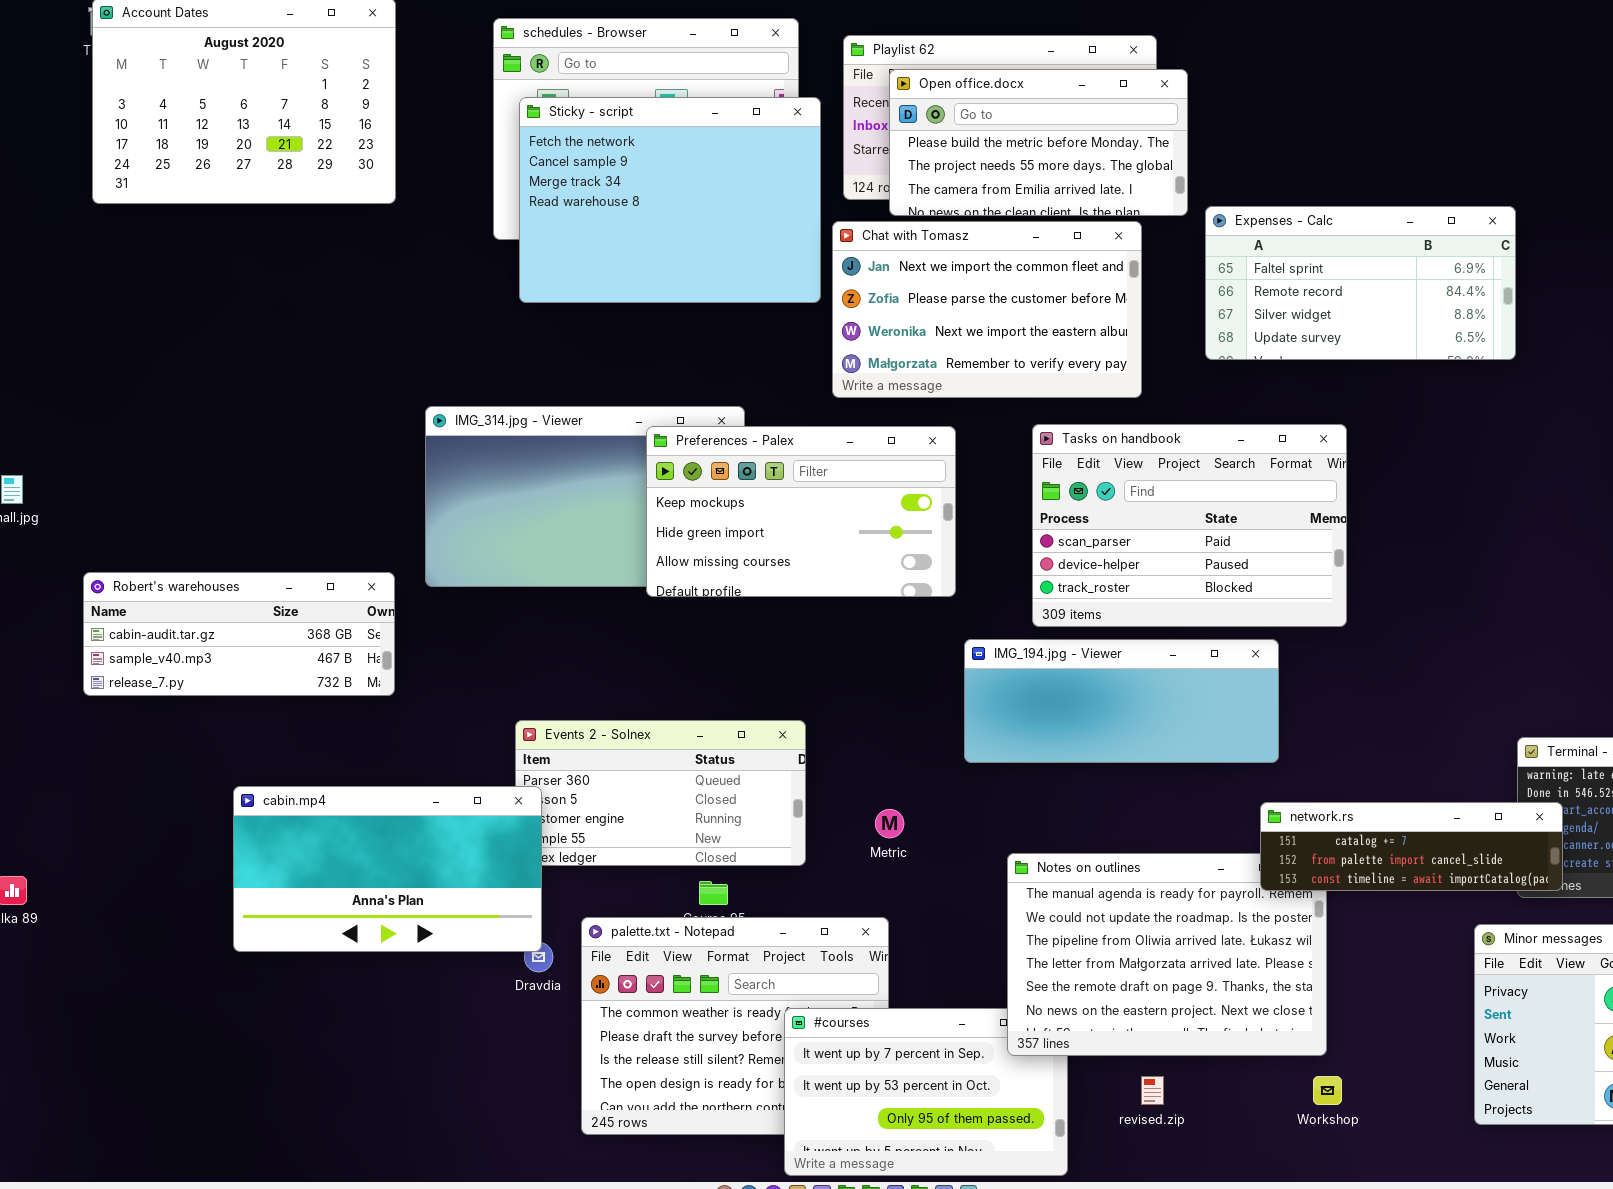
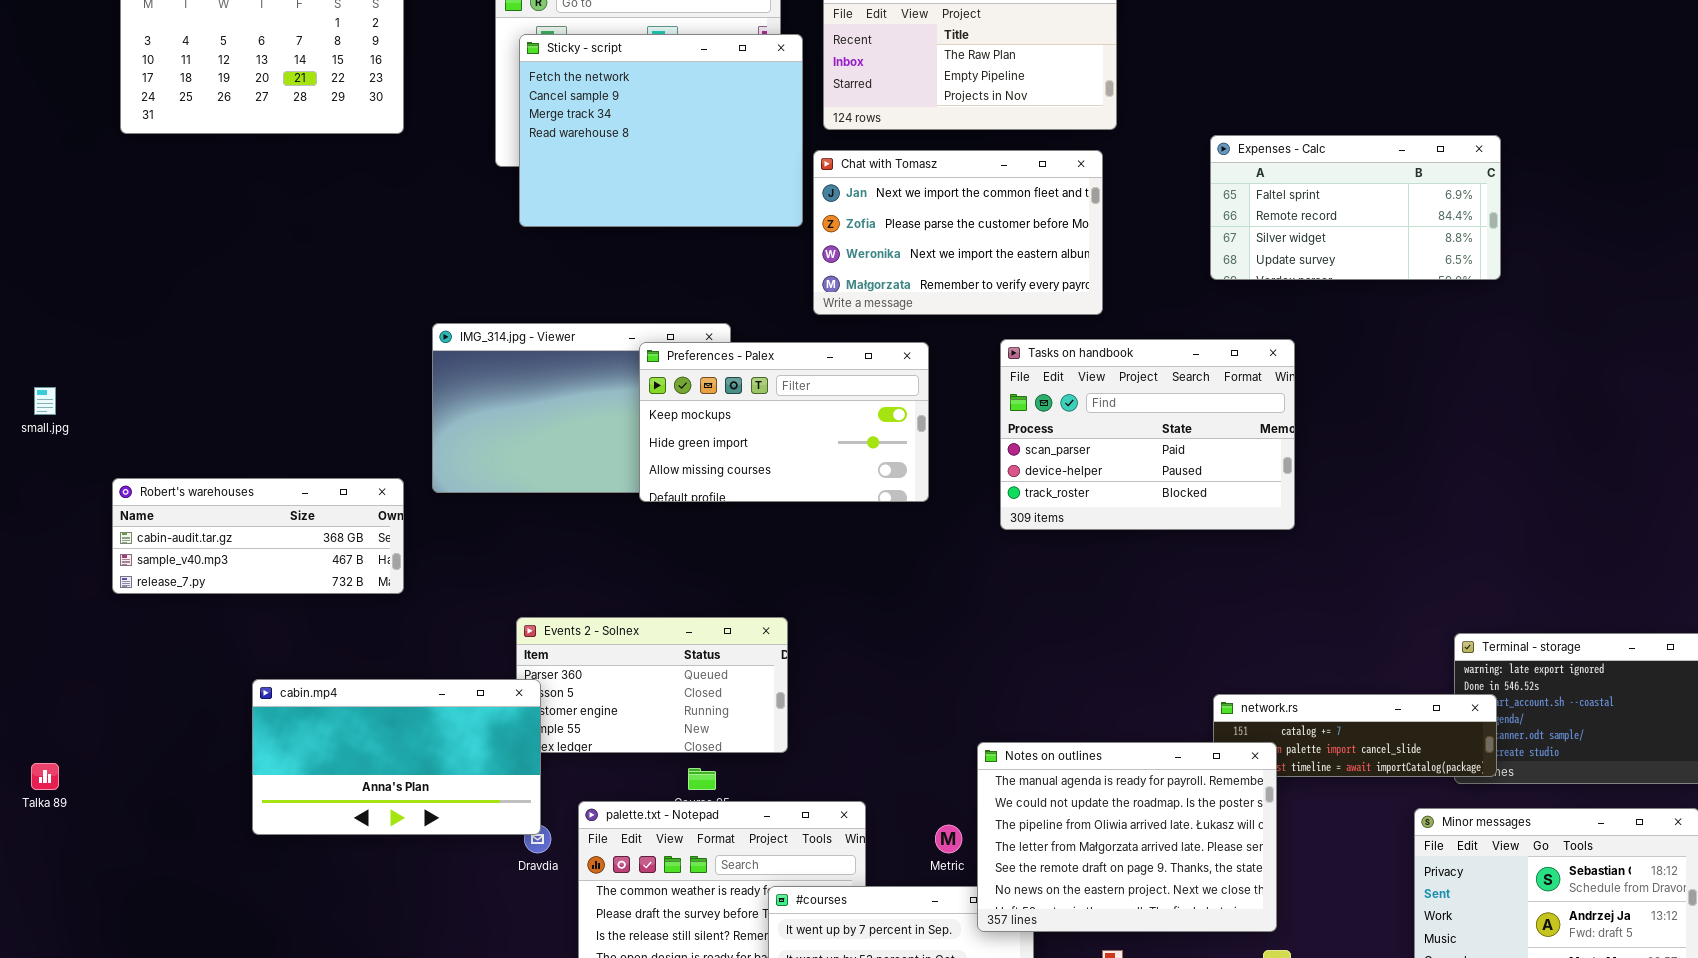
Open office.docx: [889,69,1188,216] -> none, closed
Expenses - Calc: [1205,206,1516,360] -> [1210,135,1501,280], moved
IMG_194.jpg - Viewer: [964,639,1279,763] -> none, closed
Metric: [875,809,904,838] -> [935,825,962,853], moved
Notes on outlines: [1007,853,1327,1056] -> [977,742,1277,932], raised

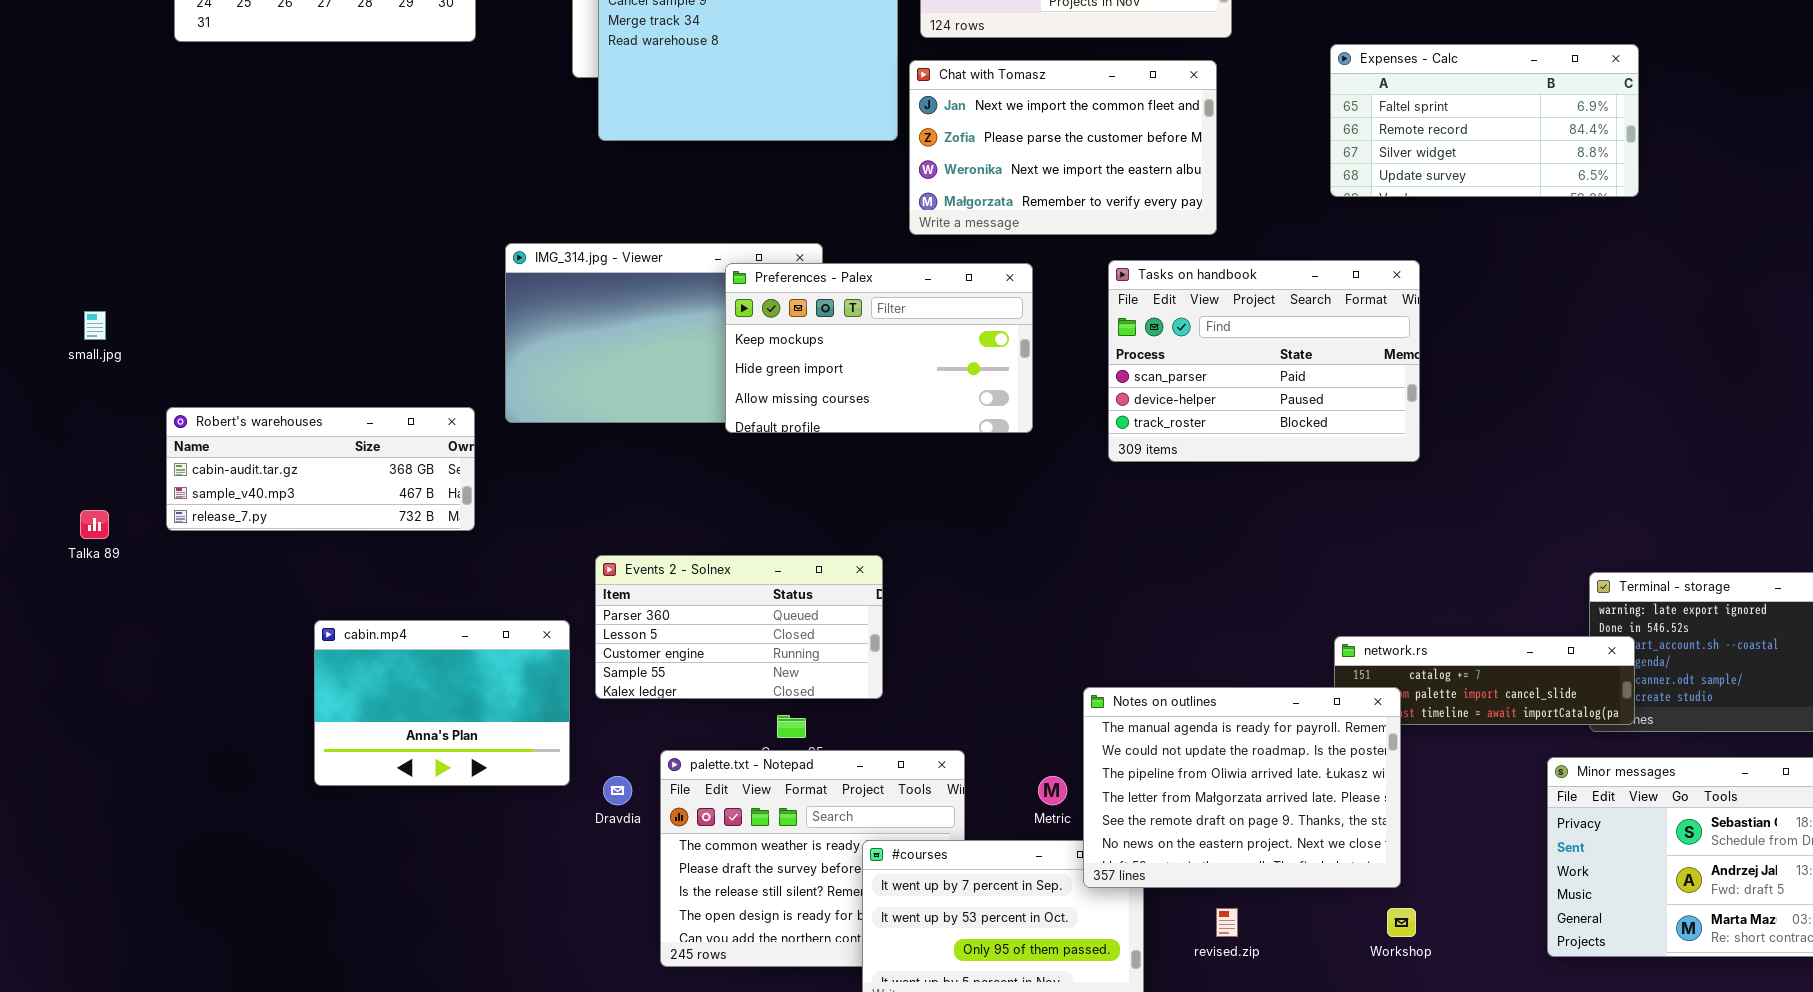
cabin.mp4: [252,679,541,835] -> [314,620,570,786], resized
Talka 89: [31,763,59,790] -> [80,510,109,539], moved

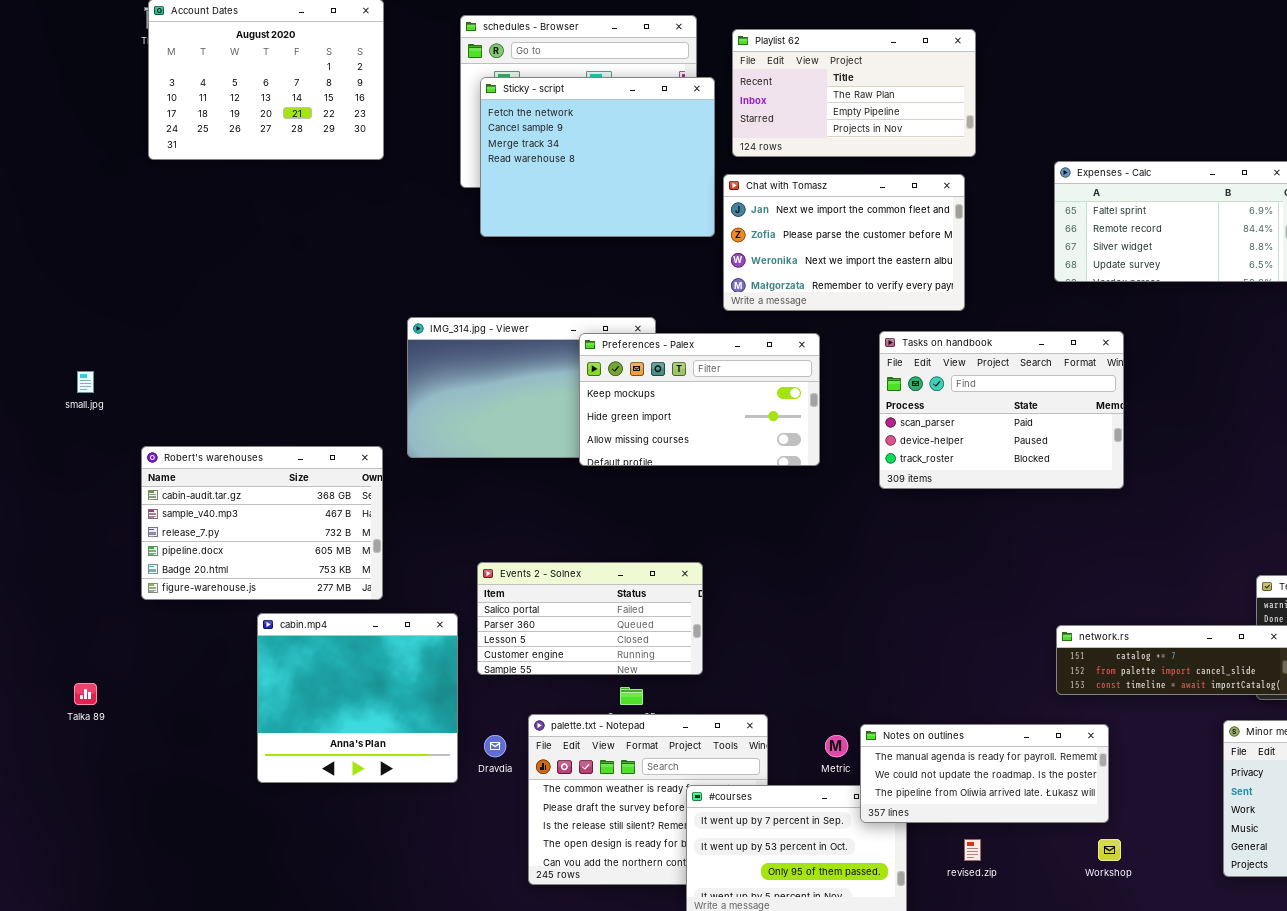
Robert's warehouses: [166,407,475,531] -> [141,446,383,600], resized
Talka 89: [80,510,109,539] -> [74,683,97,705], moved
Events 2 - Solnex: [595,555,883,699] -> [477,562,703,675], scrolled up 1 row
cabin.mp4: [314,620,570,786] -> [257,613,458,783], resized
Notes on outlines: [1083,687,1401,888] -> [860,724,1109,823], resized

